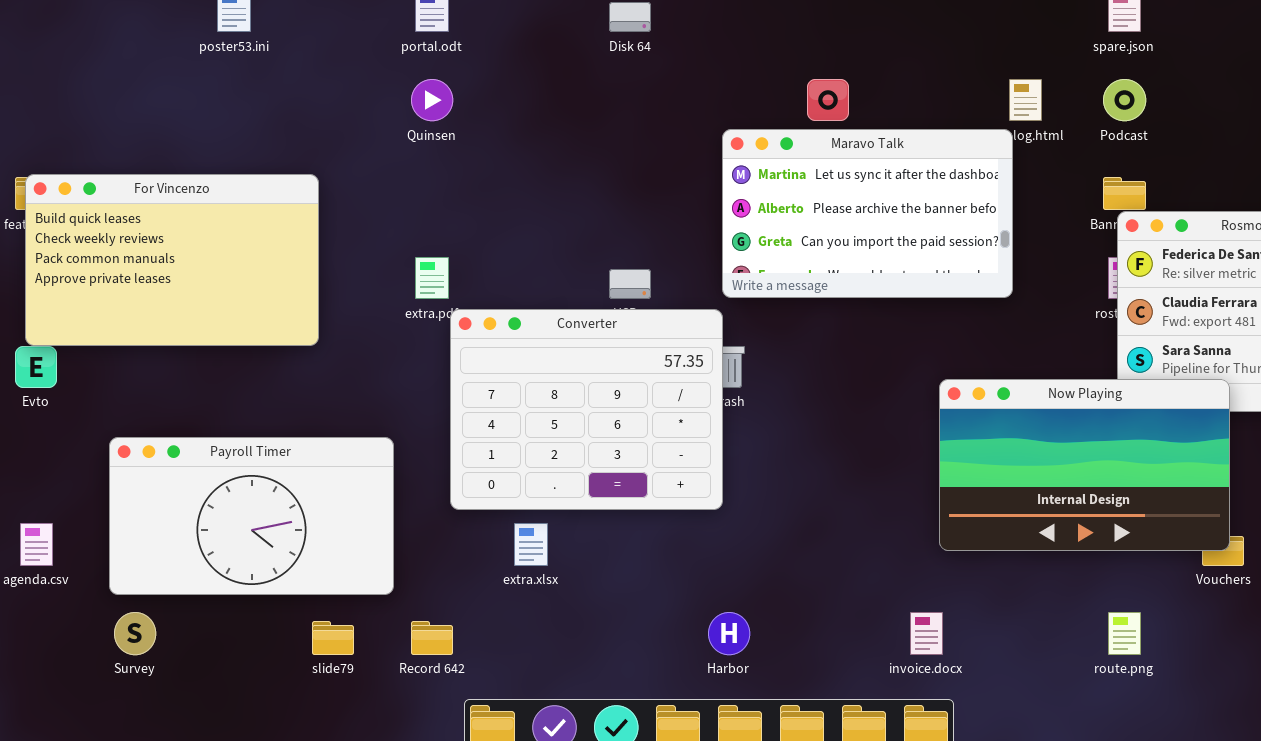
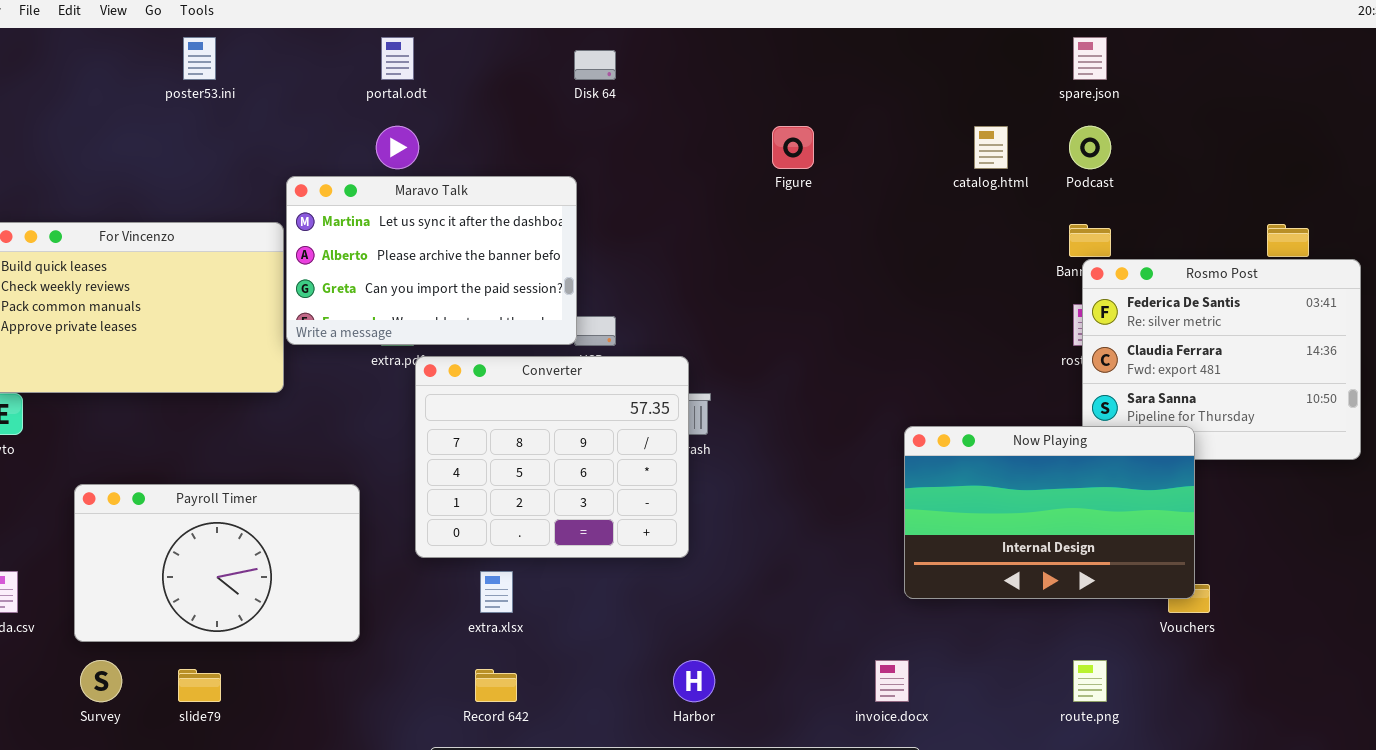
Maravo Talk: [722,129,1013,298] -> [286,176,577,345], moved
slide79: [312,621,354,655] -> [178,669,221,702], moved
Record 642: [411,621,453,655] -> [475,669,517,702], moved

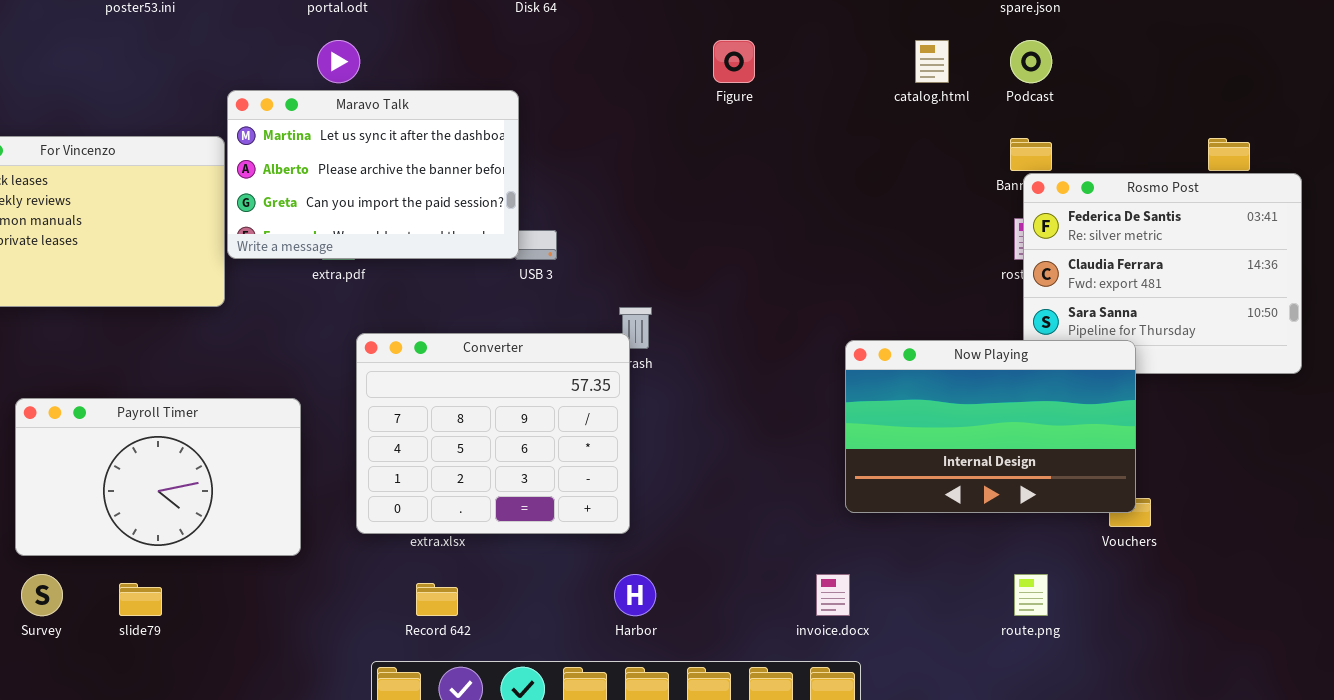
Converter: [415,356,689,558] -> [356,333,630,534], moved

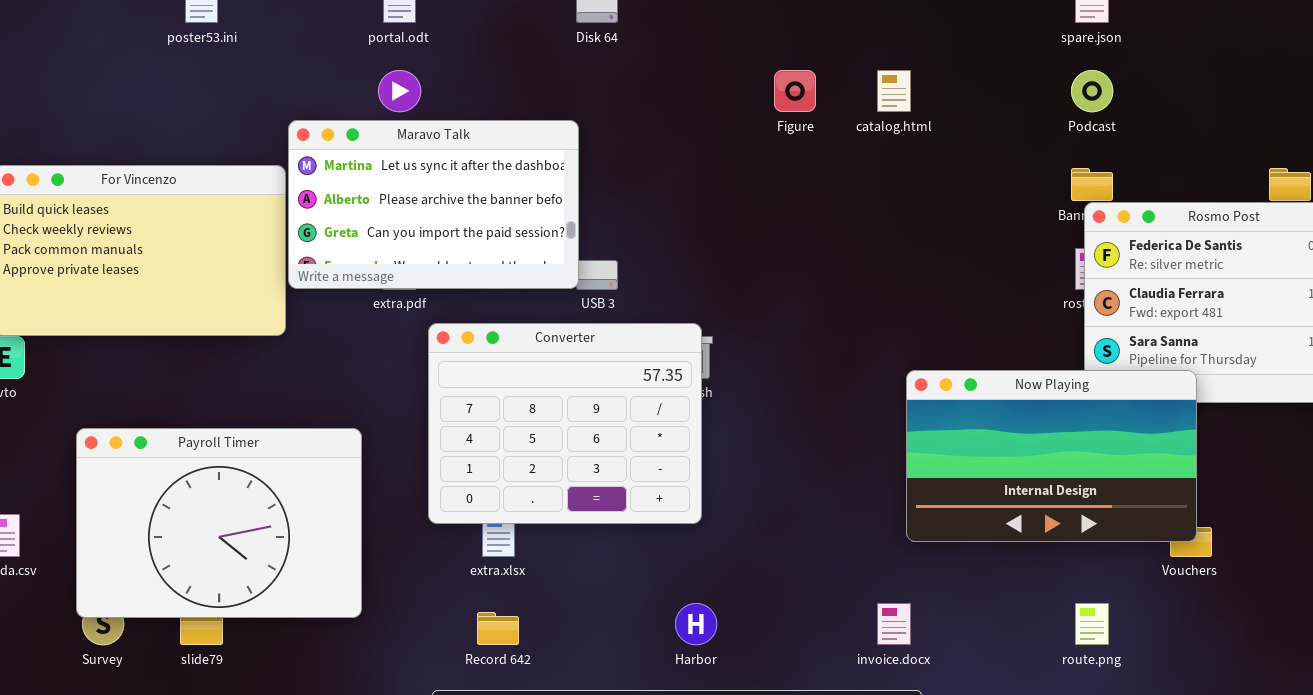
catalog.html: [915,40,949,83] -> [877,70,911,112], moved
Converter: [356,333,630,534] -> [428,323,702,524], moved
Payroll Timer: [15,398,301,556] -> [76,428,362,618], resized

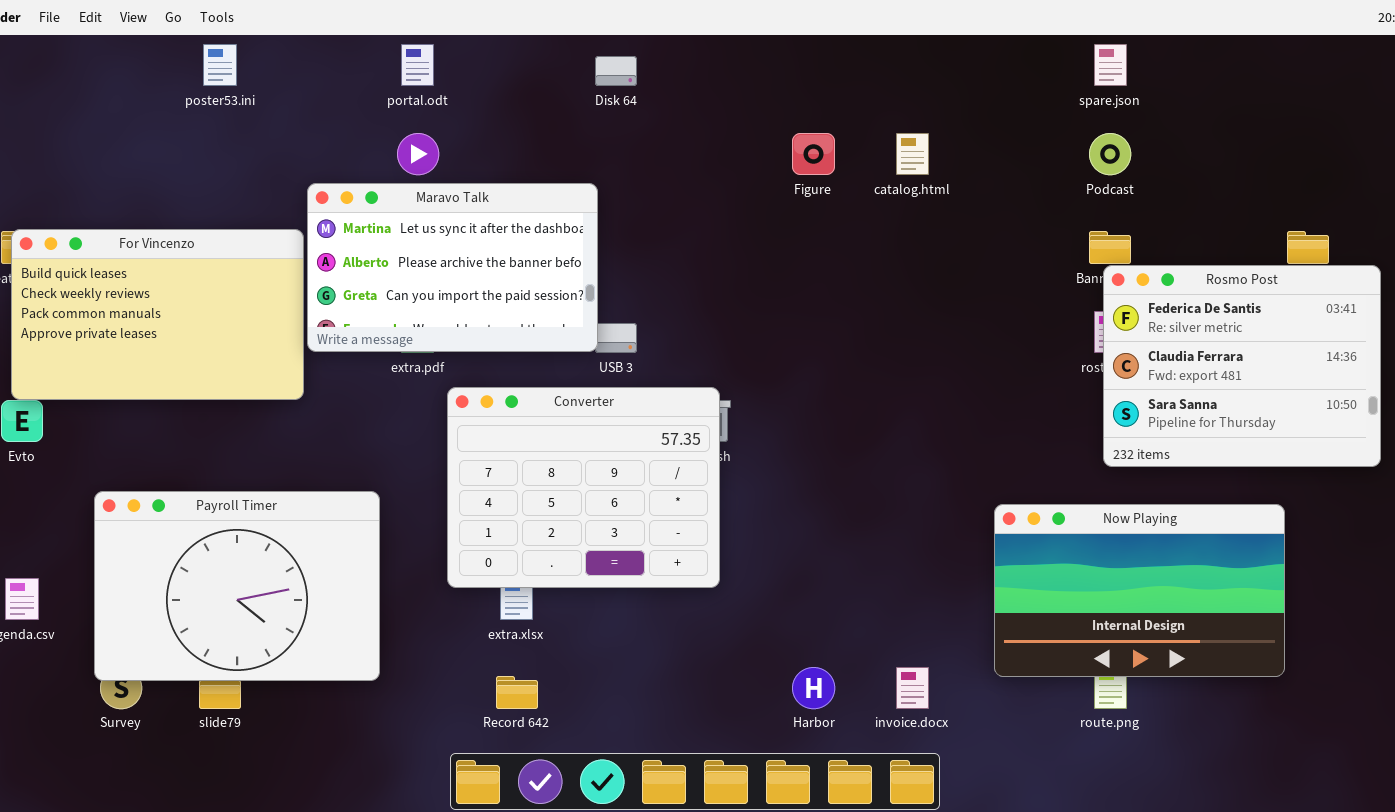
Now Playing: [906,370,1197,542] -> [994,504,1285,677], moved
Harbor: [675,603,717,645] -> [792,667,835,709], moved

